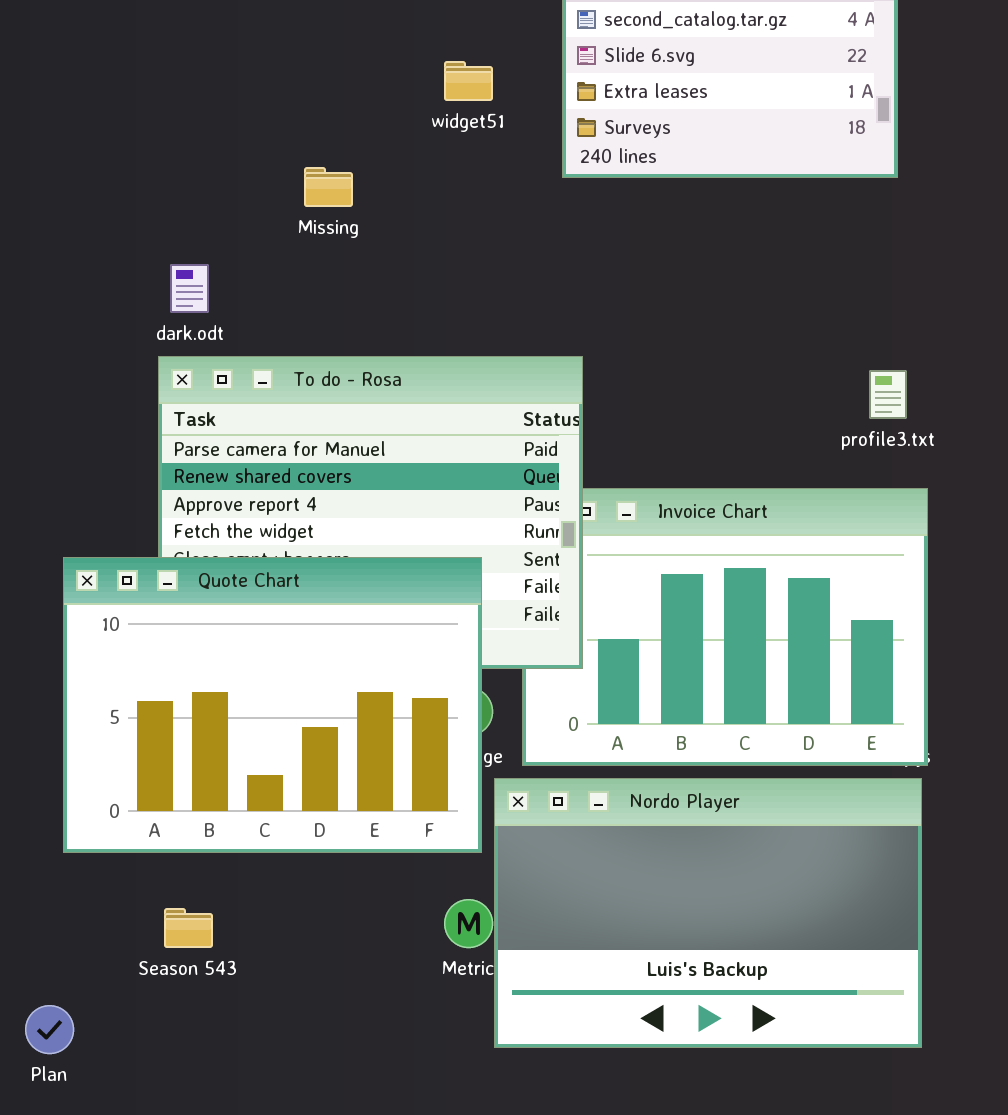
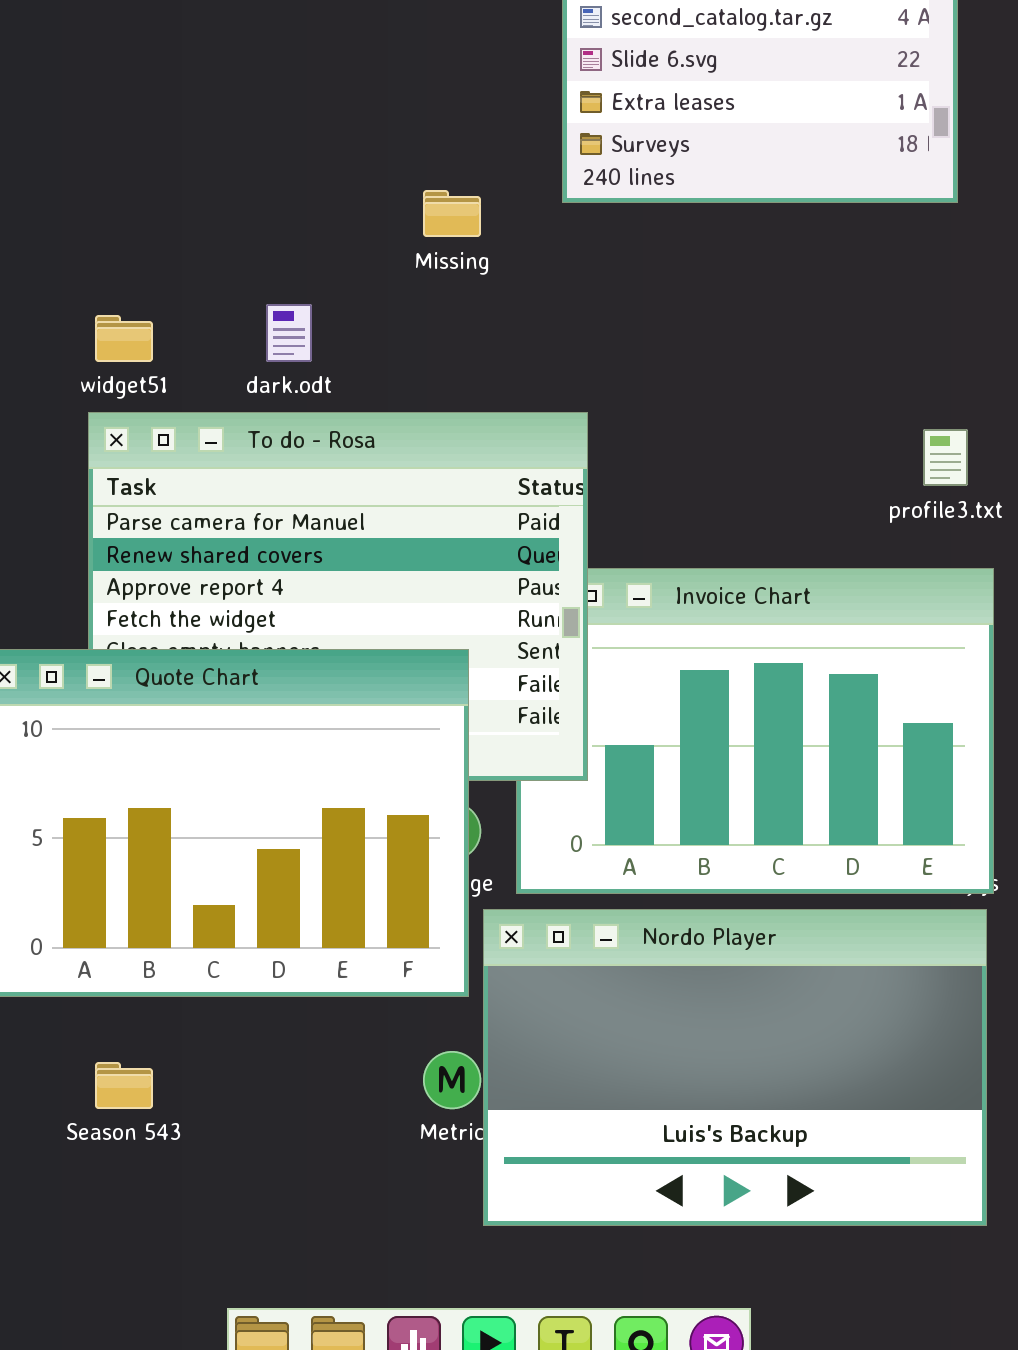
widget51: [444,61,493,101] -> [95,315,153,362], moved
Missing: [304,167,353,207] -> [423,190,481,237], moved
dark.odt: [170,264,209,313] -> [266,304,312,362], moved

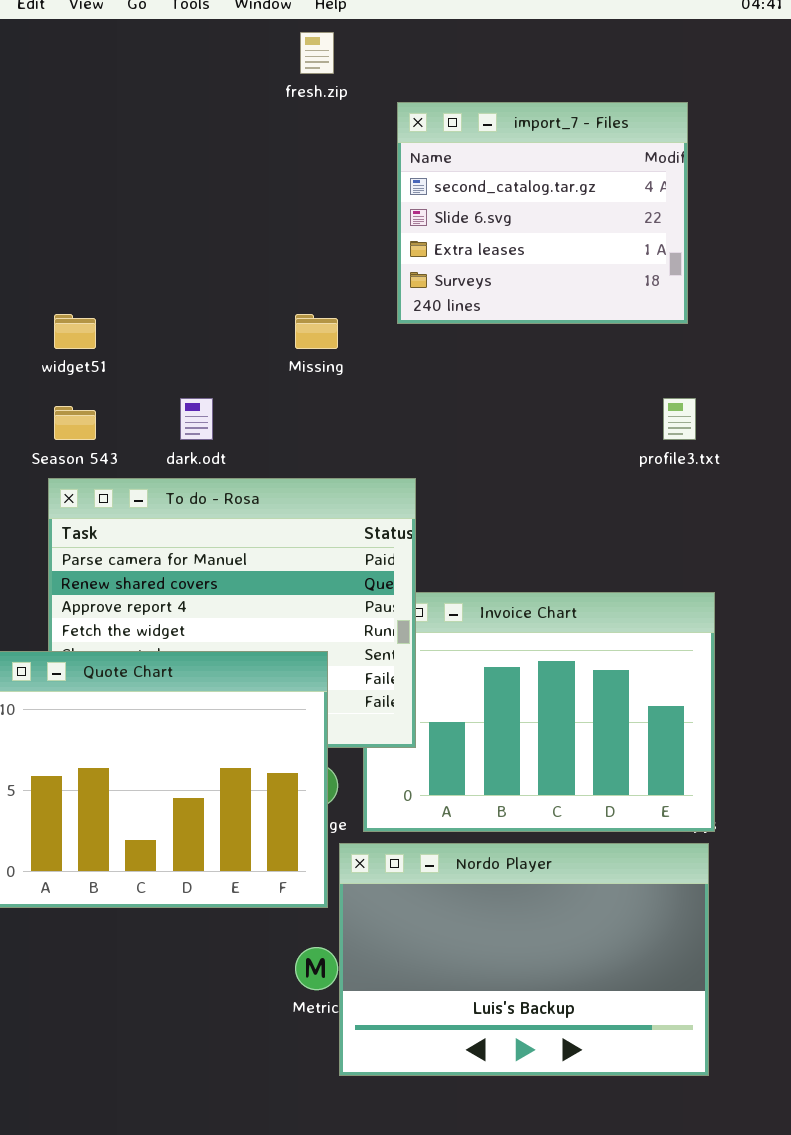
widget51: [95,315,153,362] -> [54,314,96,349], moved
profile3.txt: [923,429,968,486] -> [663,398,696,440], moved
Season 543: [95,1062,153,1109] -> [54,406,96,440], moved

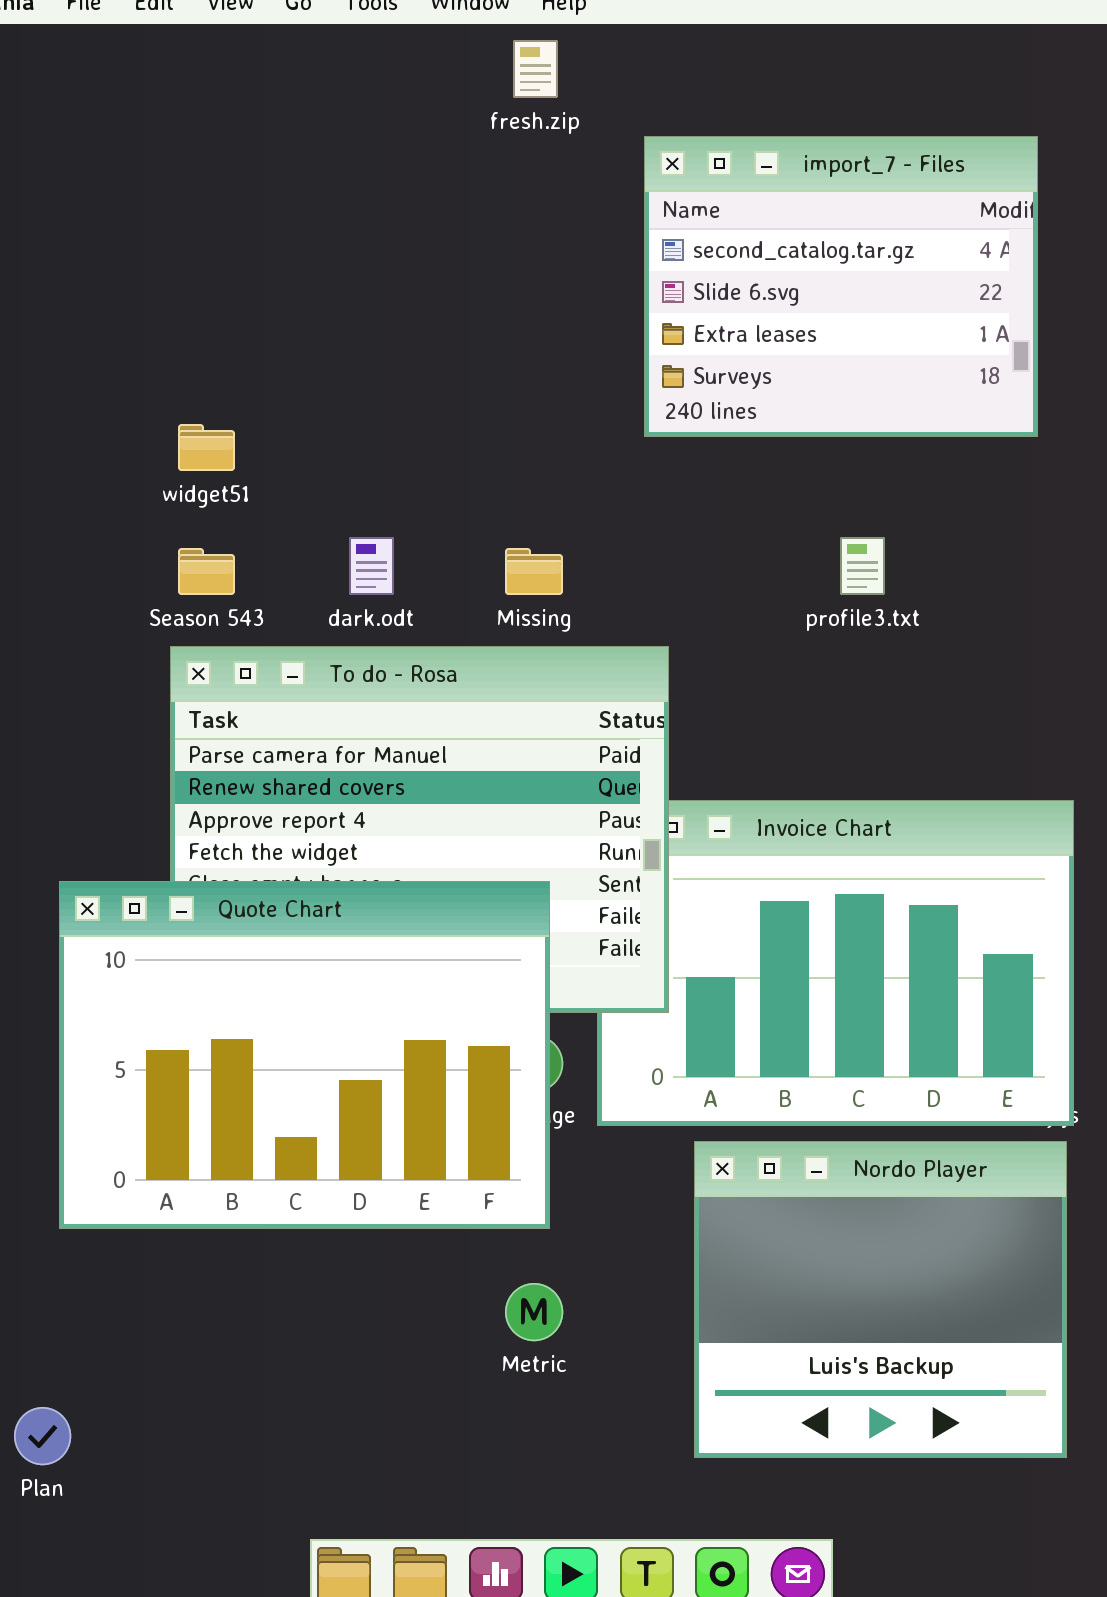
Missing: [295,314,338,349] -> [505,548,563,595], moved
profile3.txt: [663,398,696,440] -> [840,537,885,595], moved
Nordo Player: [339,843,709,1076] -> [694,1141,1067,1458], resized

